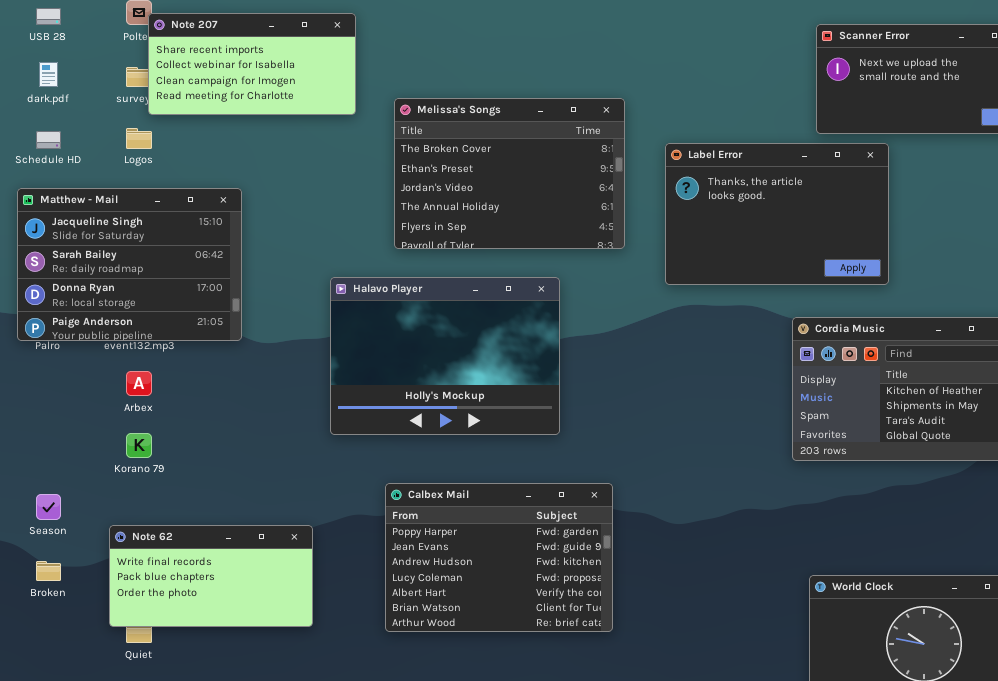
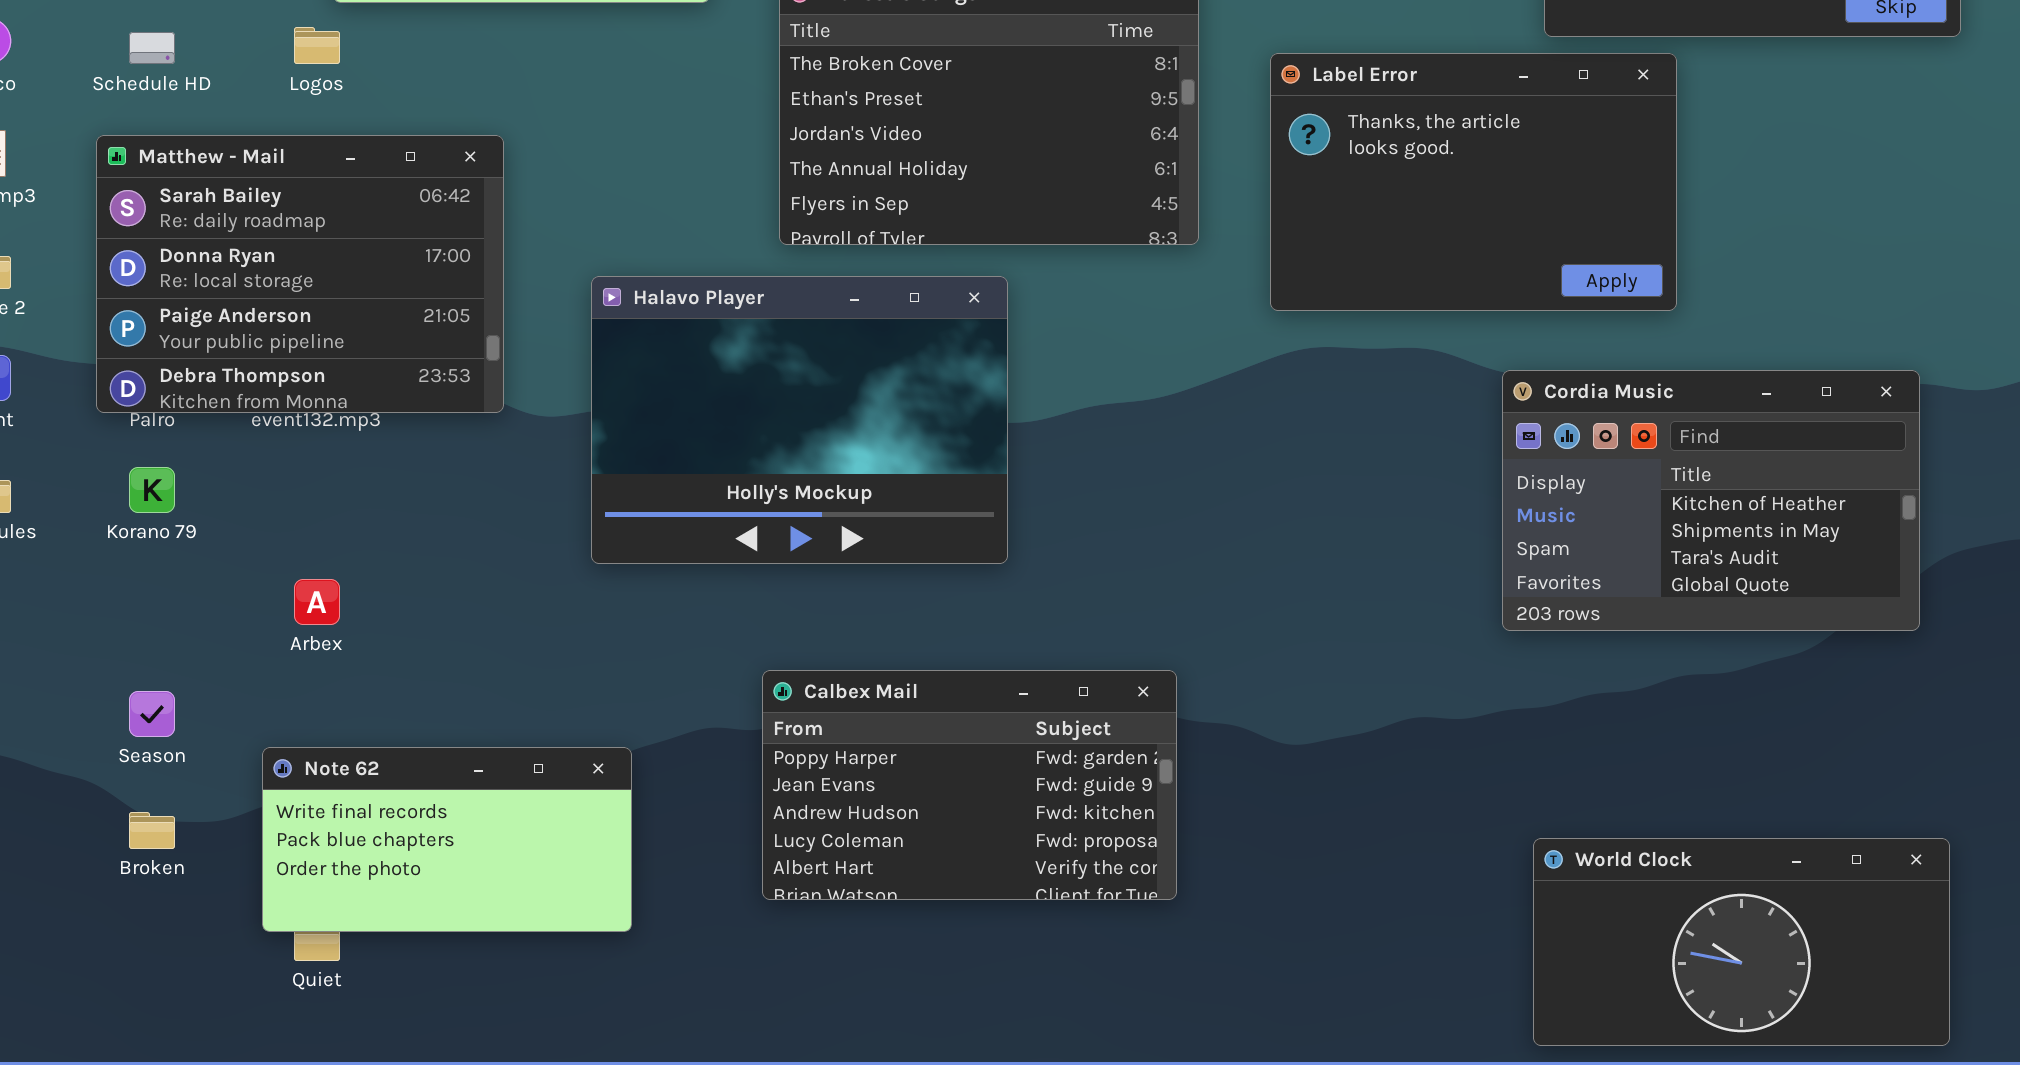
Matthew - Mail: [17,188,242,341] -> [96,135,504,413], scrolled down 1 row
Halavo Player: [330,277,560,435] -> [591,276,1008,564], moved
Arbex: [126,371,152,396] -> [294,579,340,625], moved
Korano 79: [126,433,152,458] -> [129,467,175,513], moved
Calbex Mail: [385,483,613,632] -> [762,670,1177,900], resized

